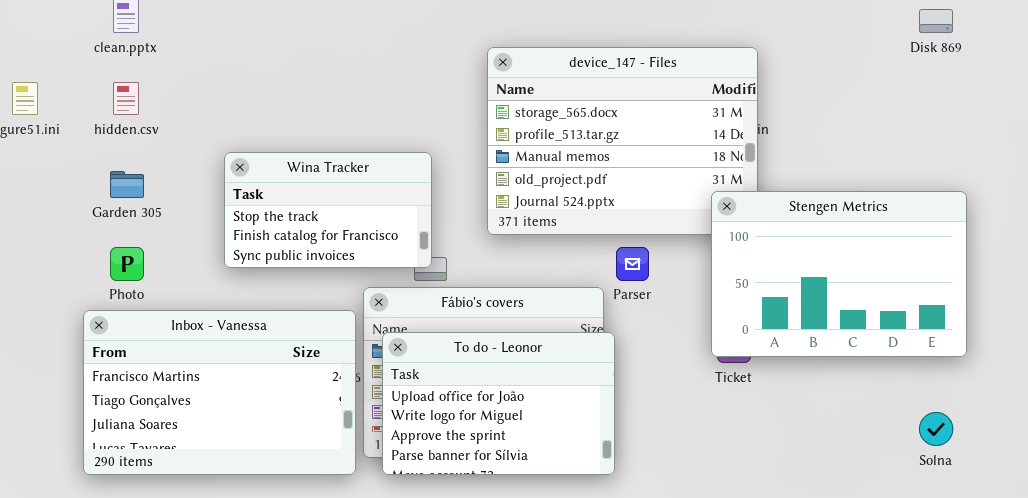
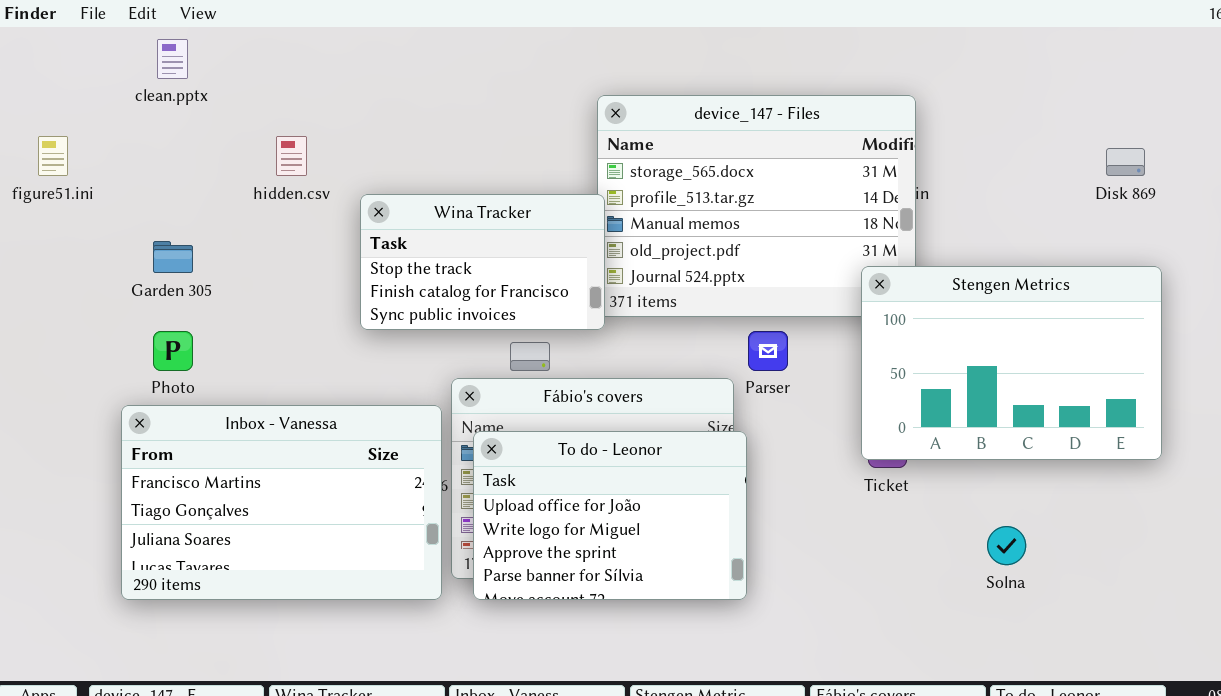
Disk 869: [919,9,953,33] -> [1106,148,1145,176], moved
hidden.csv: [113,82,139,115] -> [276,136,307,176], moved
Wina Tracker: [224,152,432,268] -> [360,194,605,330], moved
Solna: [919,412,953,446] -> [987,526,1026,565], moved

